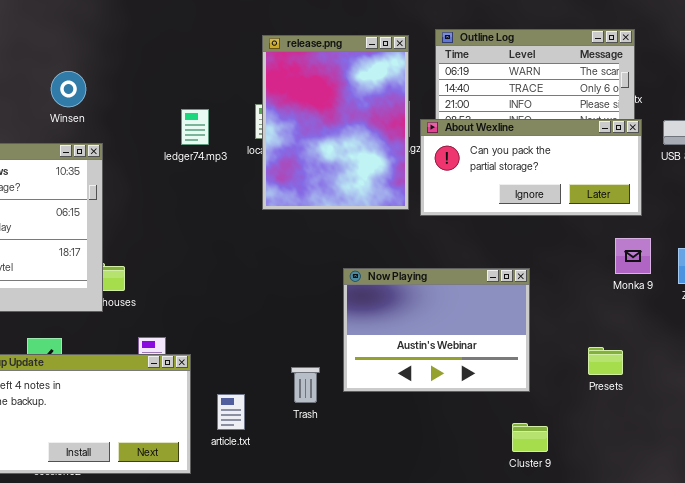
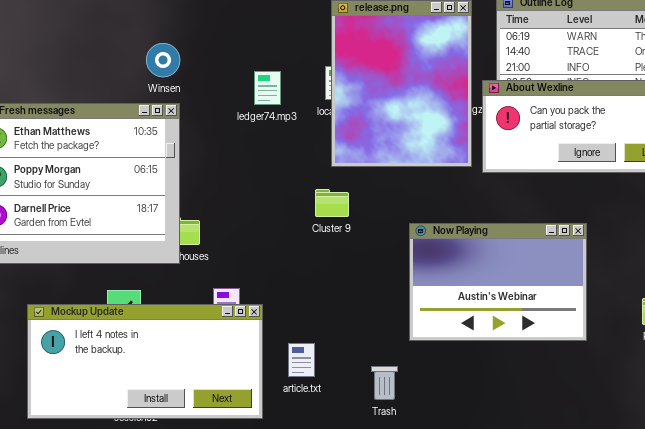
Winsen: [51,71,86,107] -> [146,43,180,77], moved
Trash: [291,367,320,403] -> [371,366,398,400], moved
Cluster 9: [512,423,548,452] -> [315,189,349,217], moved

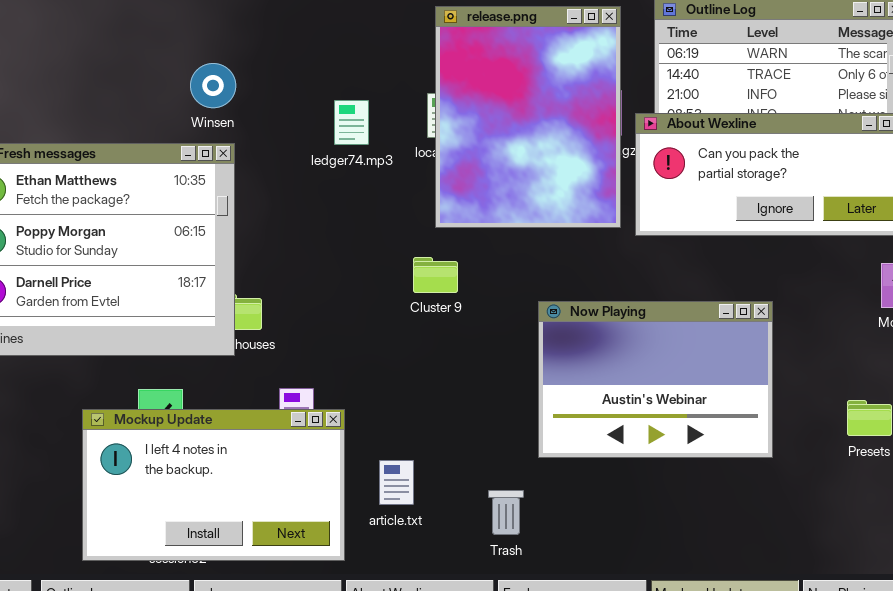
Mockup Update: [27,304,263,419] -> [82,409,345,561], resized

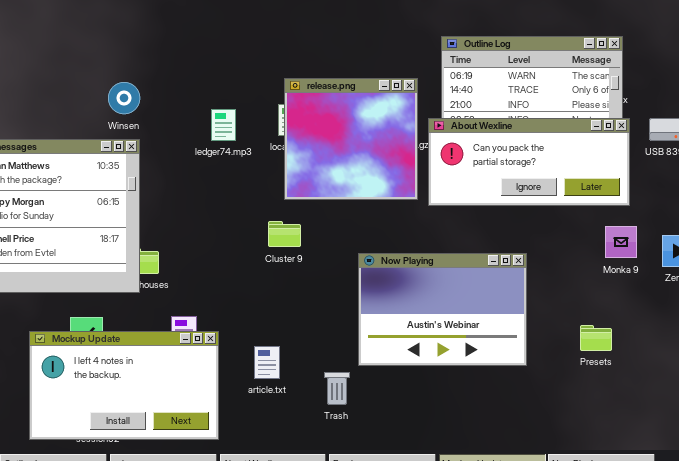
release.png: [435,6,621,228] -> [284,78,418,200], resized
article.txt: [379,460,414,505] -> [254,346,280,379], moved
Trash: [488,490,524,535] -> [324,372,350,405], moved

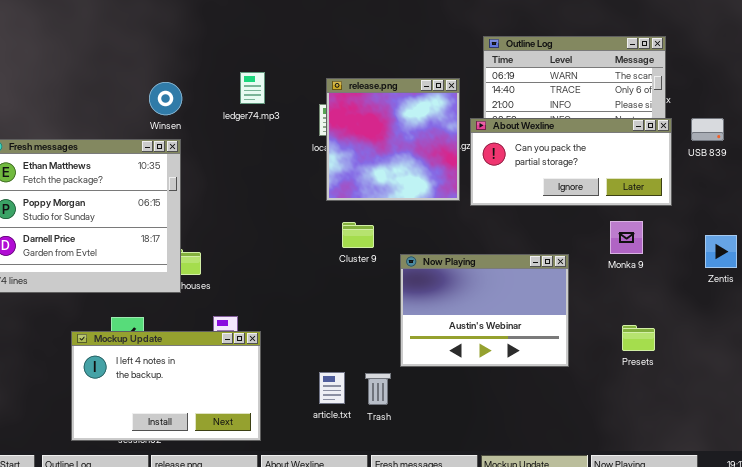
ledger74.mp3: [211,109,236,141] -> [240,72,265,104], moved
Cluster 9: [268,221,301,247] -> [342,222,374,248], moved
Monka 9: [605,226,637,258] -> [610,221,643,254], moved
article.txt: [254,346,280,379] -> [319,372,345,404], moved

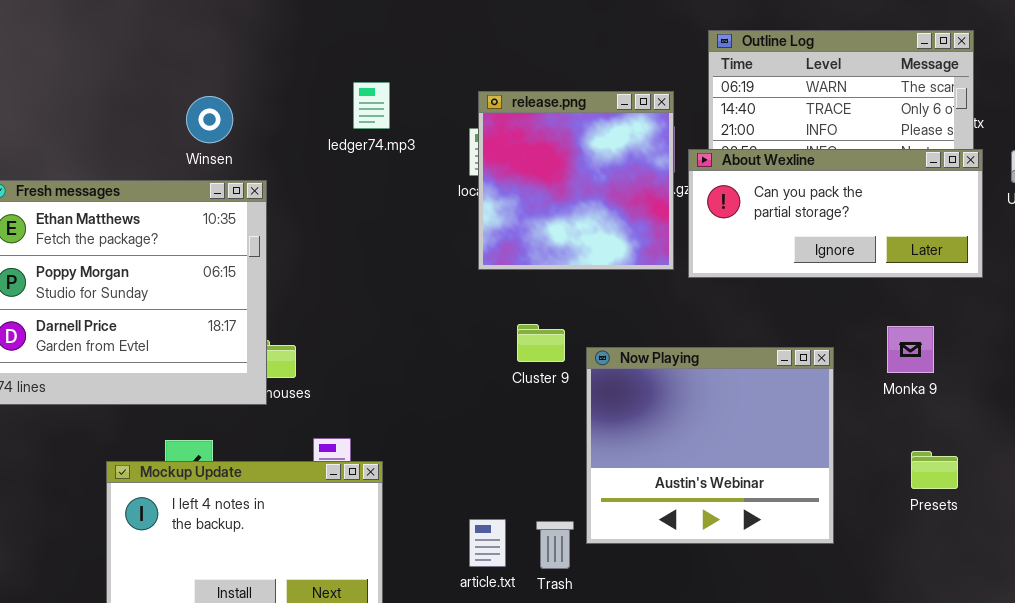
Winsen: [149,82,182,115] -> [186,96,233,143], moved
Monka 9: [610,221,643,254] -> [887,326,934,373], moved
Cluster 9: [342,222,374,248] -> [517,324,565,362], moved
Now Playing: [400,254,569,367] -> [586,347,834,544], resized

